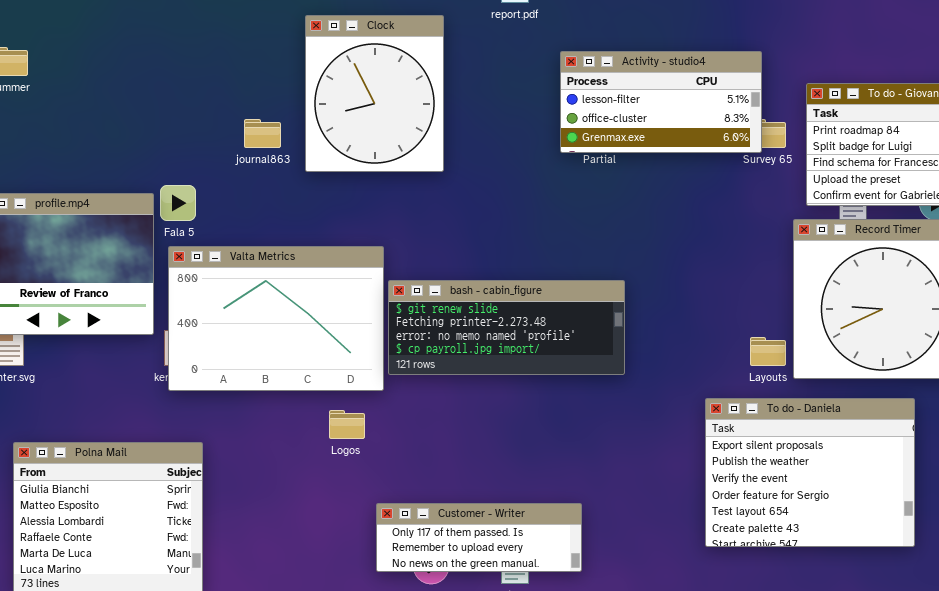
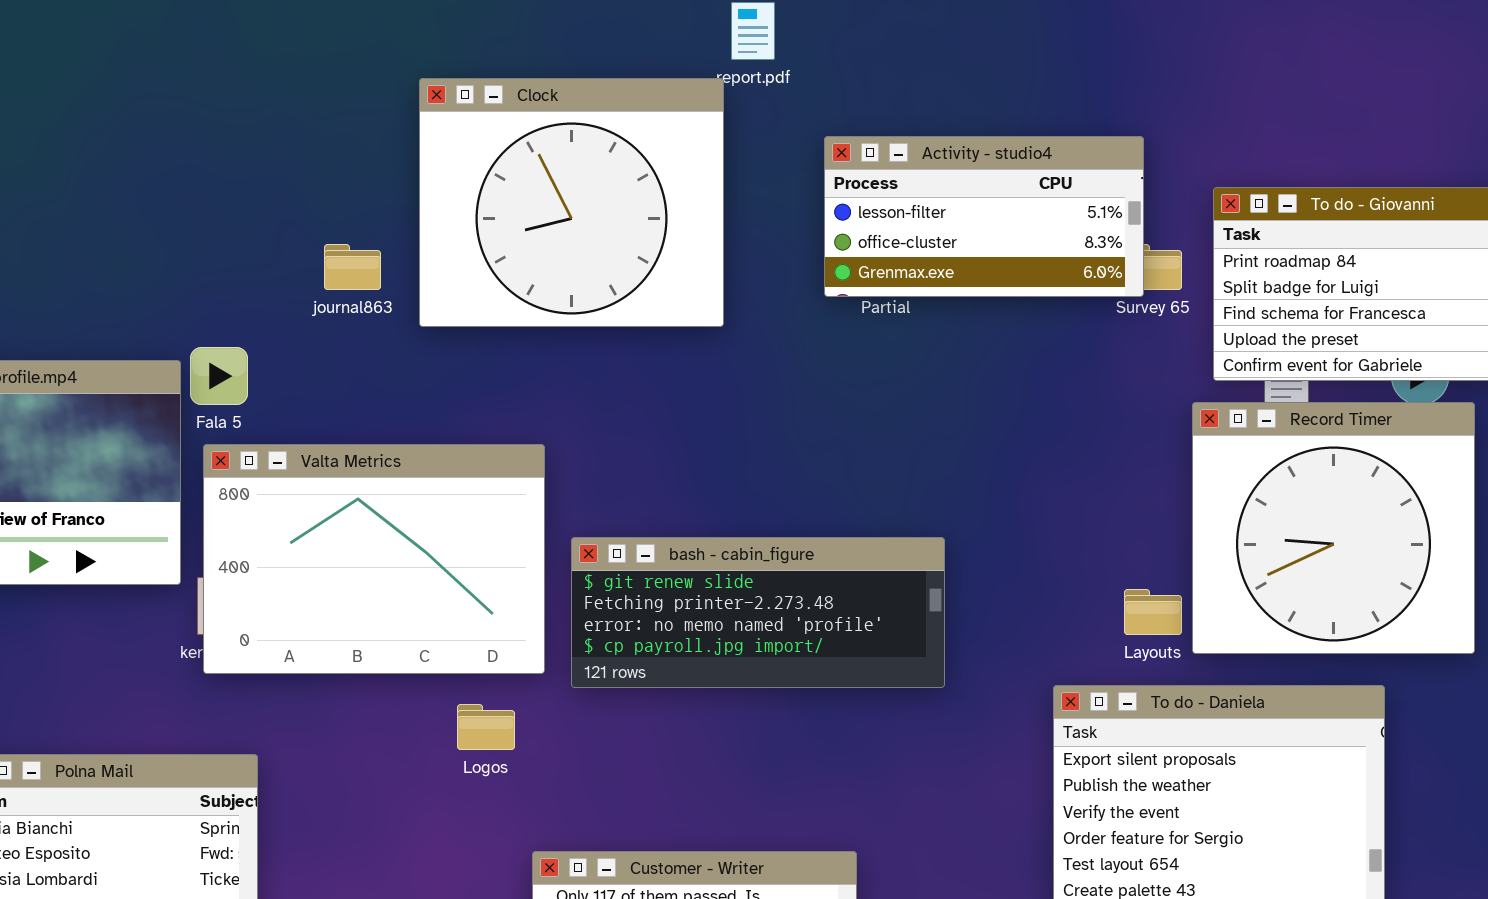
Clock: [305,15,444,172] -> [419,78,724,327], resized
bash - cabin_figure: [388,280,625,375] -> [571,537,945,688], moved

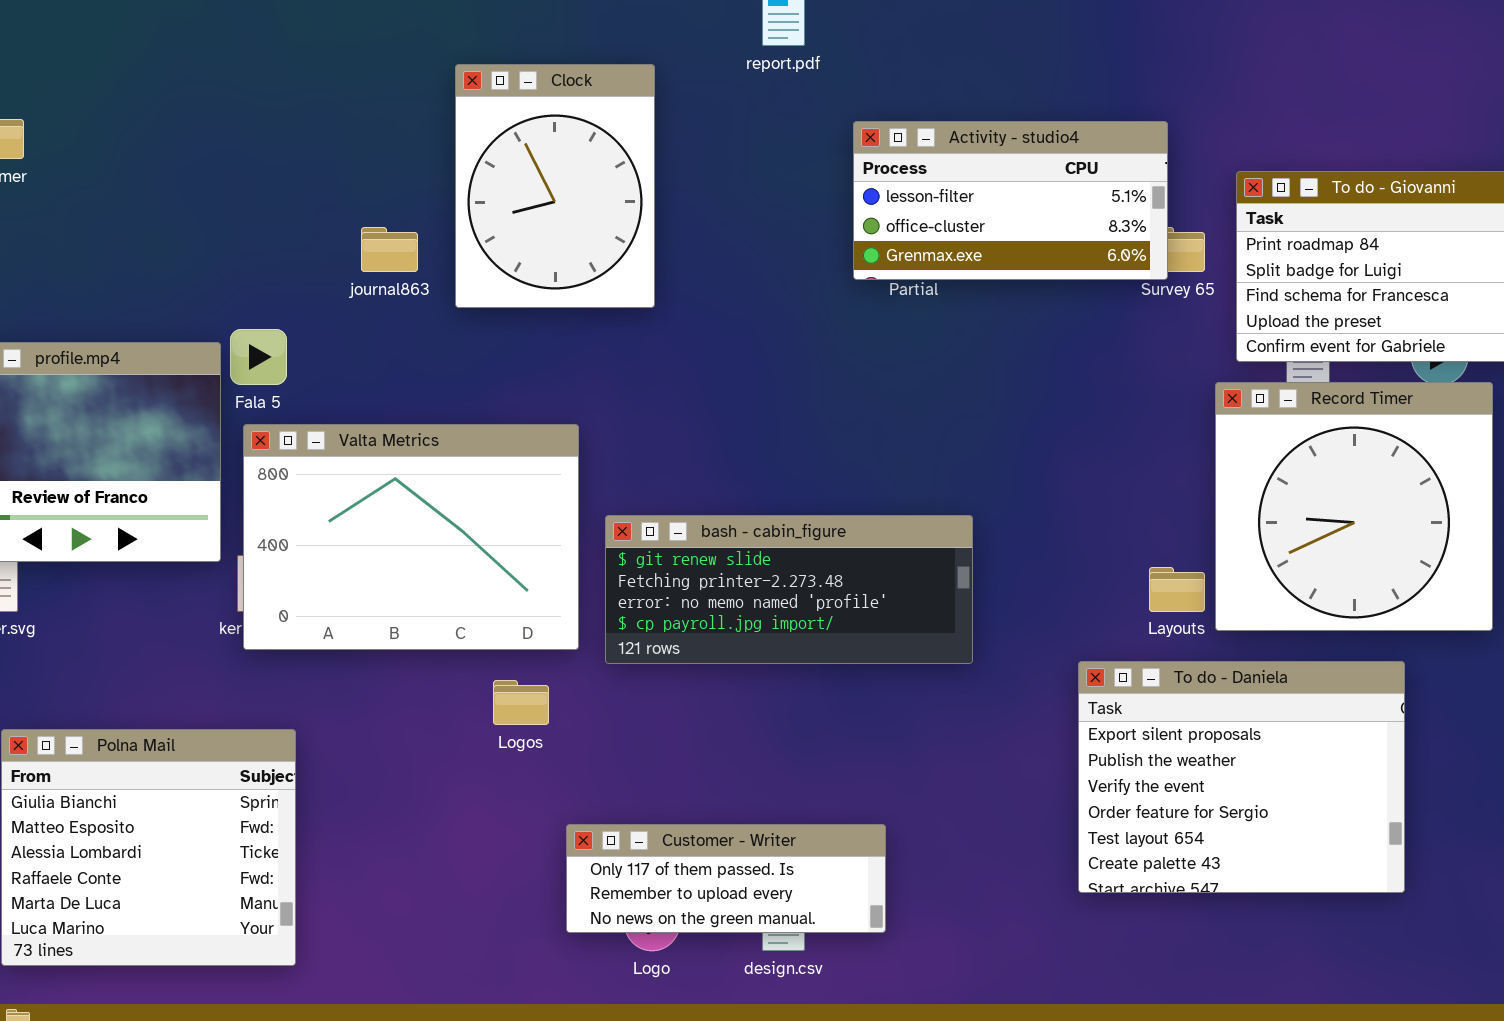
Clock: [419,78,724,327] -> [455,64,655,308], resized

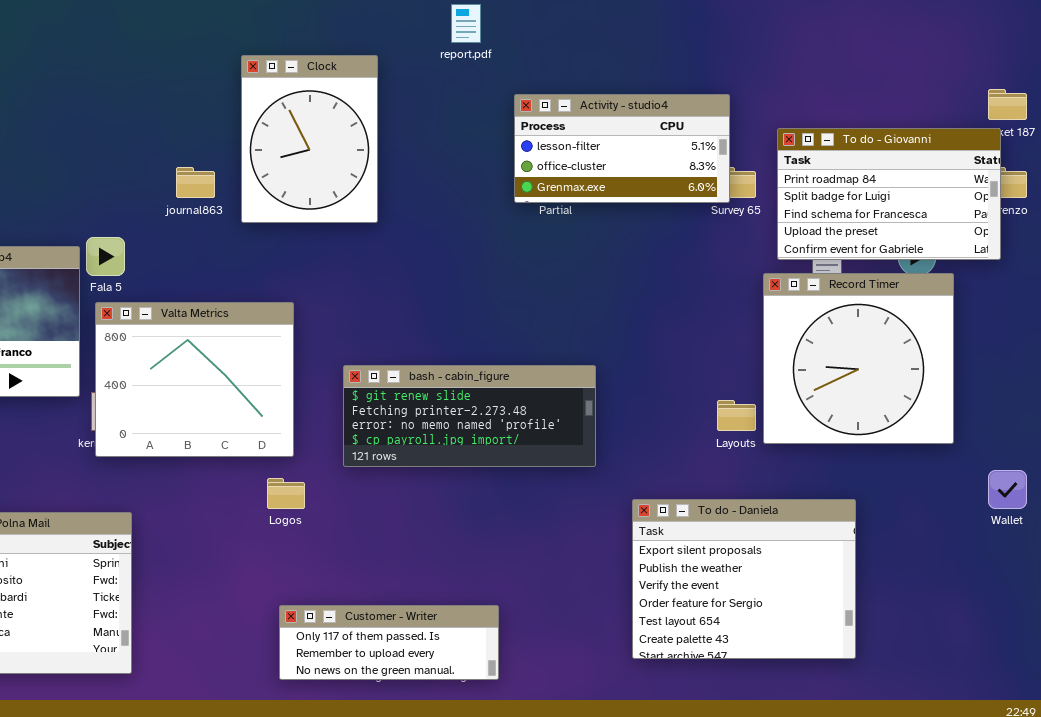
Valta Metrics: [243,424,579,650] -> [95,302,294,457], resized
To do - Daniela: [1078,661,1405,893] -> [632,499,856,659], moved
Customer - Writer: [566,824,886,933] -> [279,605,499,680], moved

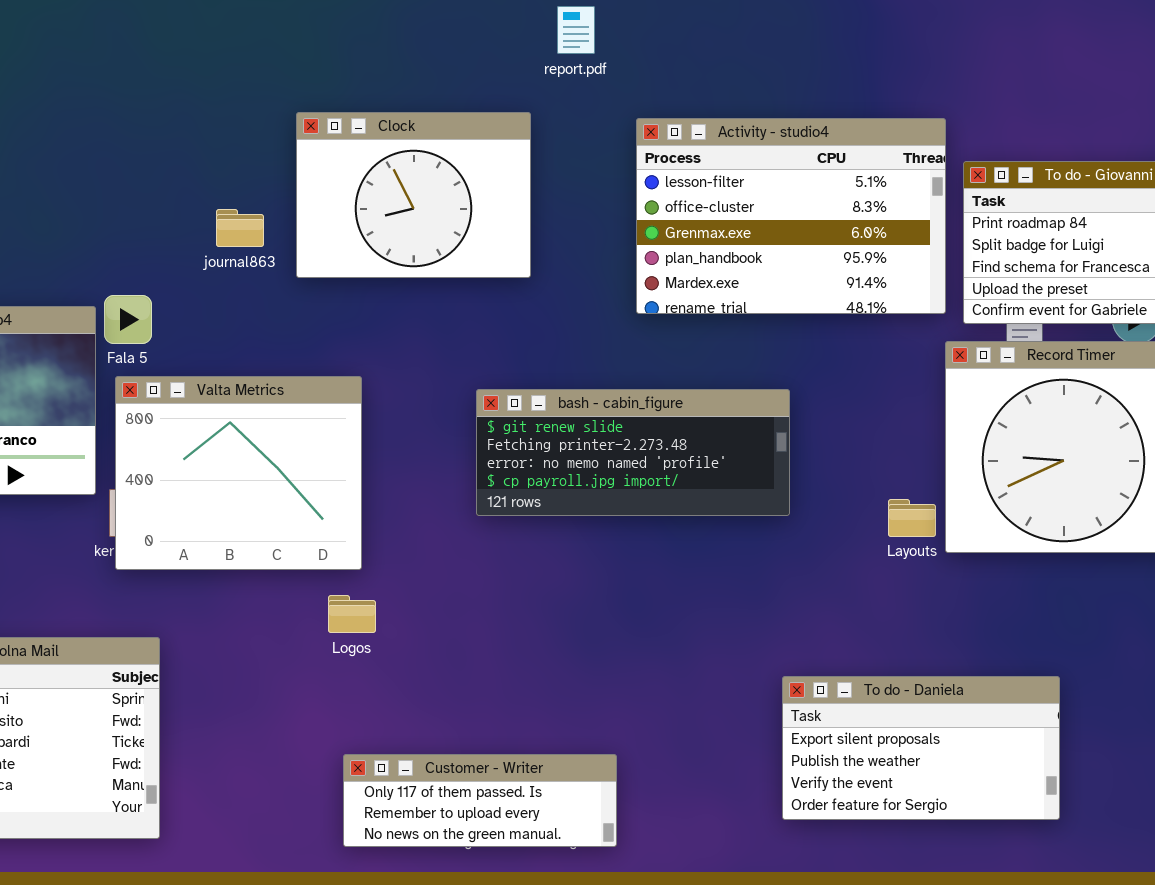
Clock: [241,55,378,223] -> [296,112,531,278], resized
Activity - studio4: [514,94,730,203] -> [636,118,946,314], resized
bash - cabin_figure: [343,365,596,467] -> [476,389,790,516], moved
To do - Daniela: [632,499,856,659] -> [782,676,1060,820], resized

